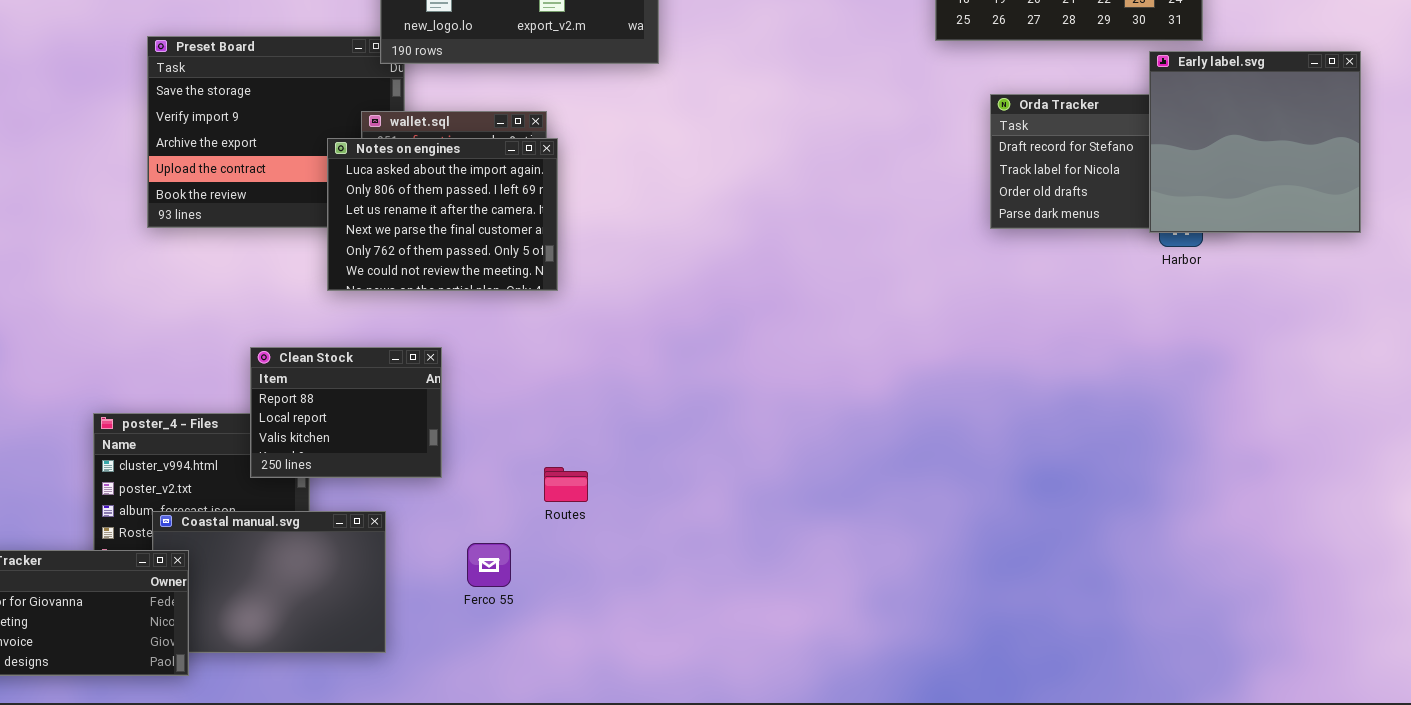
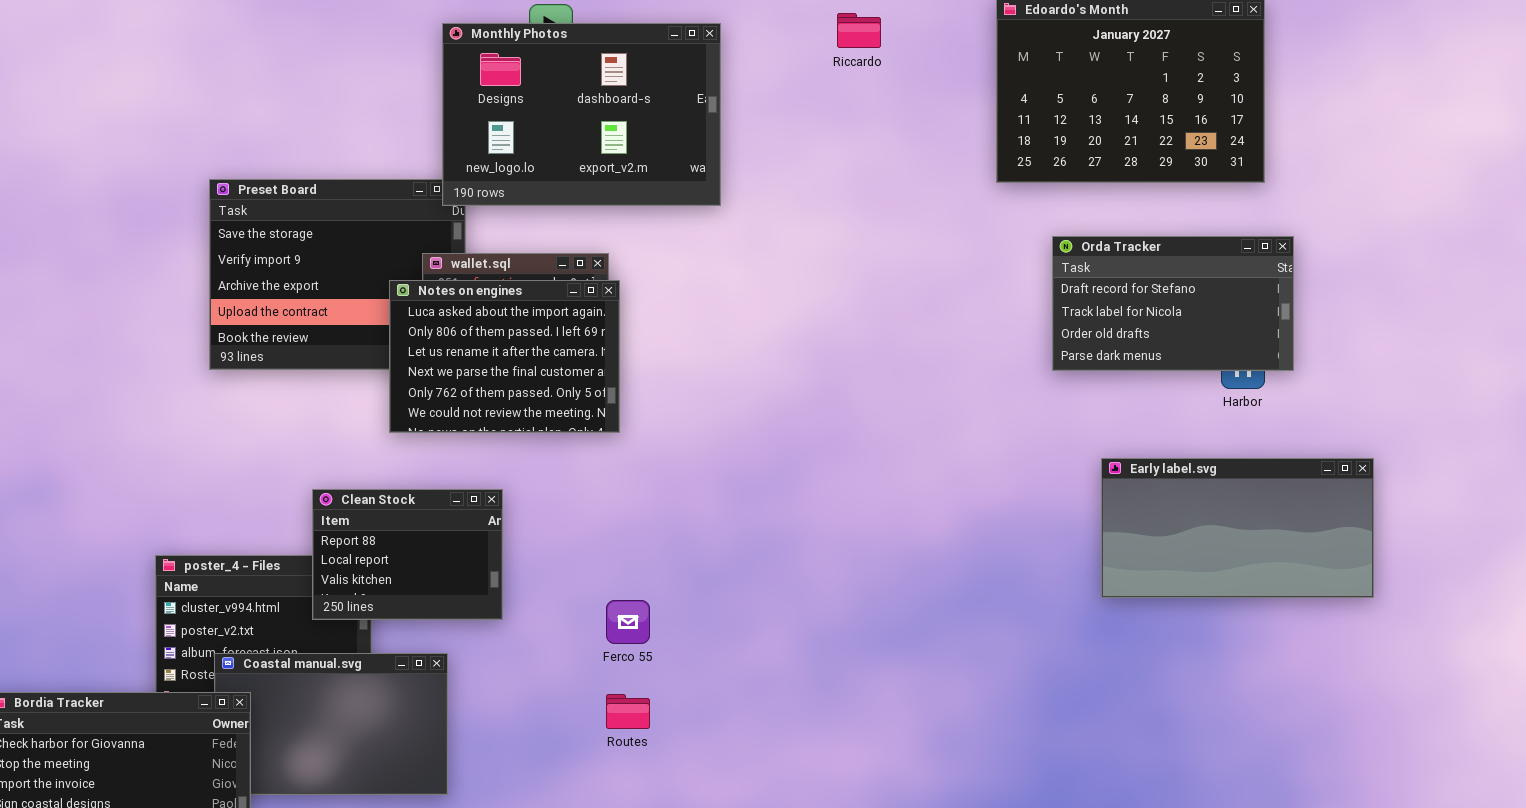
Early label.svg: [1149,51,1361,233] -> [1101,458,1374,598], moved, resized
Routes: [544,467,588,502] -> [606,694,650,729], moved
Ferco 55: [467,543,511,587] -> [606,600,650,644], moved

